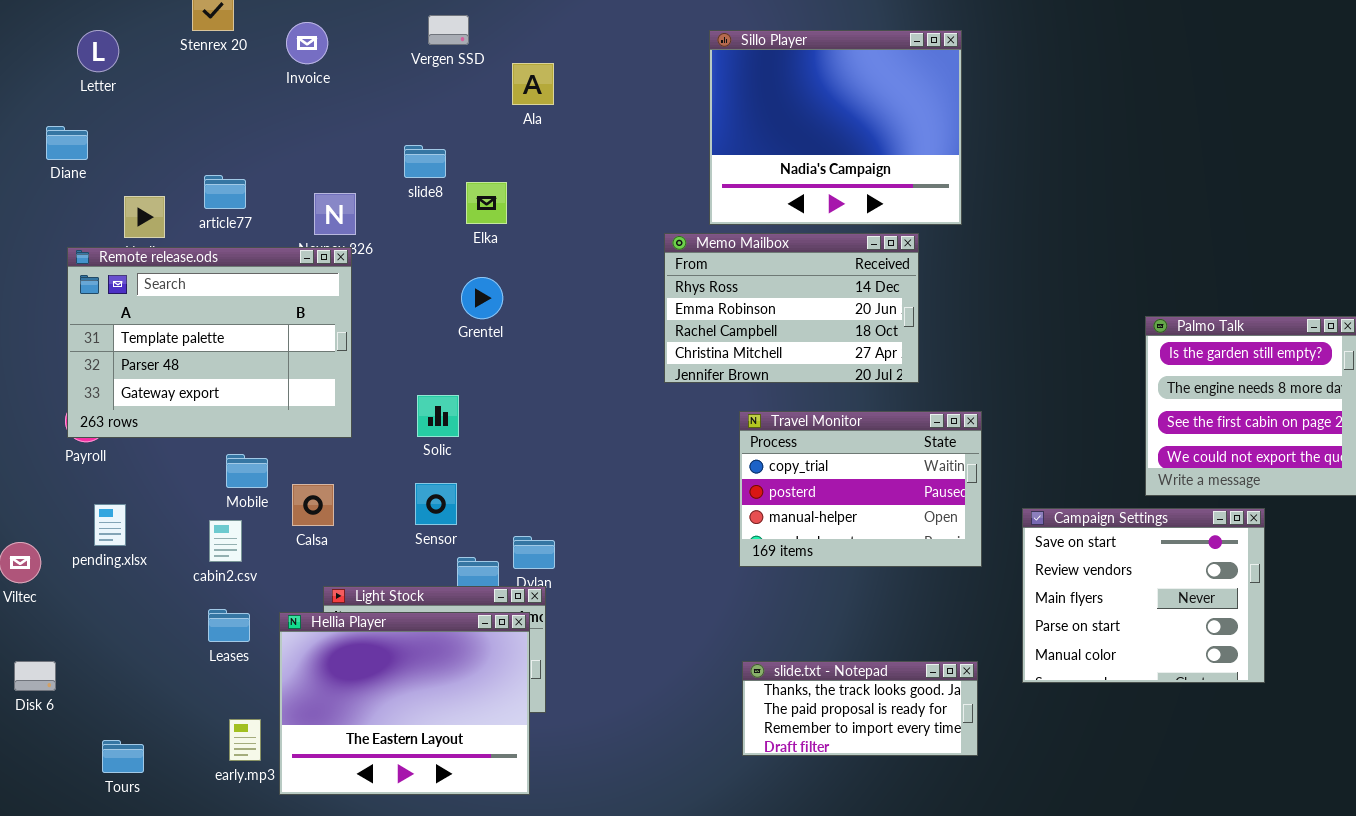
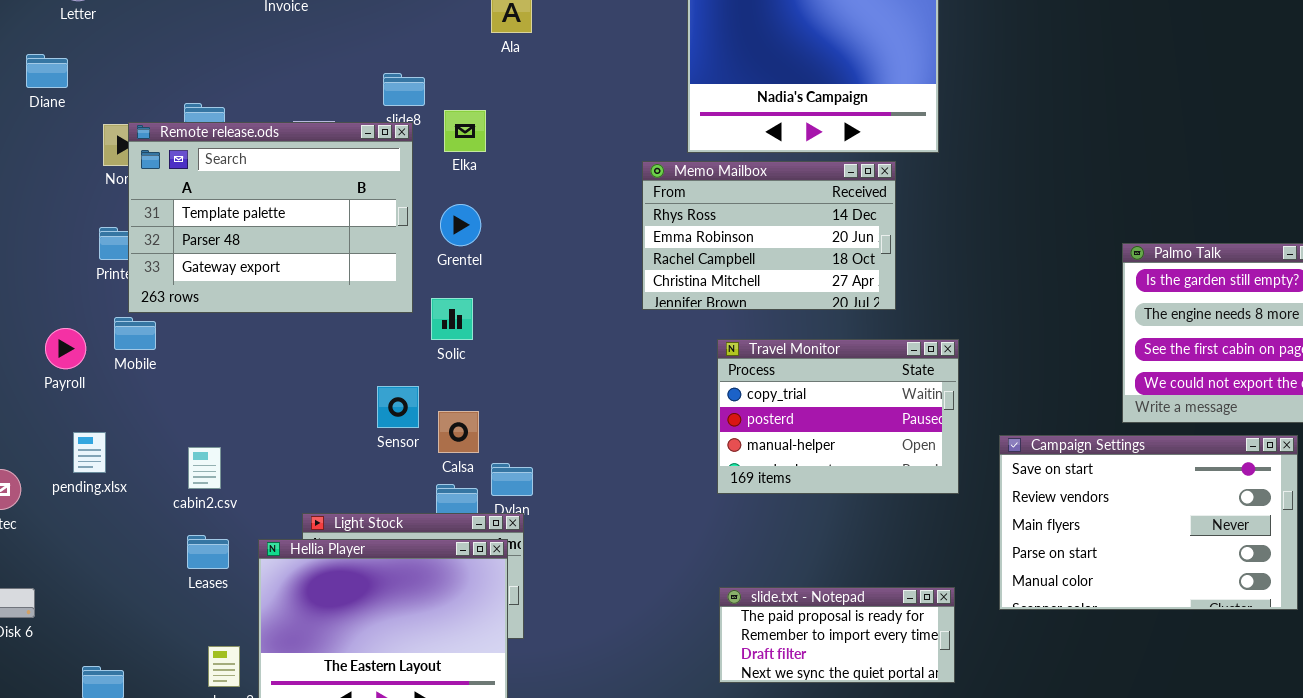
Remote release.ods: [67,247,352,438] -> [128,122,413,313], moved
Solic: [417,395,459,437] -> [431,298,473,340], moved
Mobile: [226,454,268,488] -> [114,317,156,350], moved
Sensor: [415,483,457,525] -> [377,386,419,428], moved
Calsa: [292,484,334,526] -> [438,411,479,453], moved
Campaign Settings: [1022,508,1265,683] -> [999,435,1298,610], resized
slide.txt - Notepad: [742,661,978,756] -> [719,587,955,683], scrolled down 1 row

